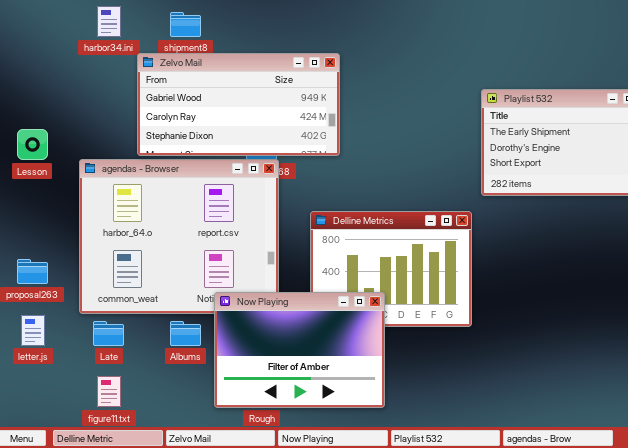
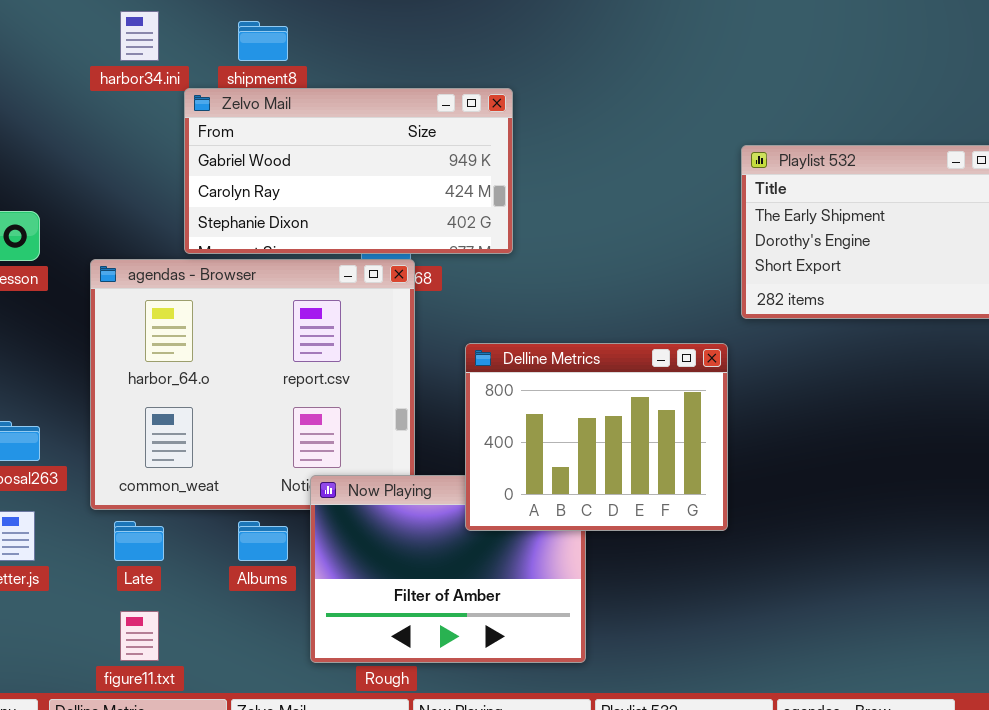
Delline Metrics: [310,211,472,327] -> [465,343,728,531], raised

